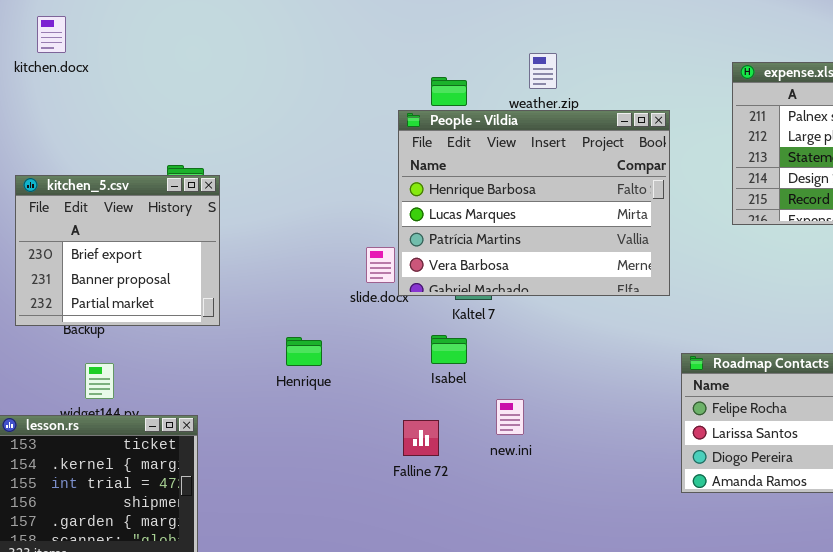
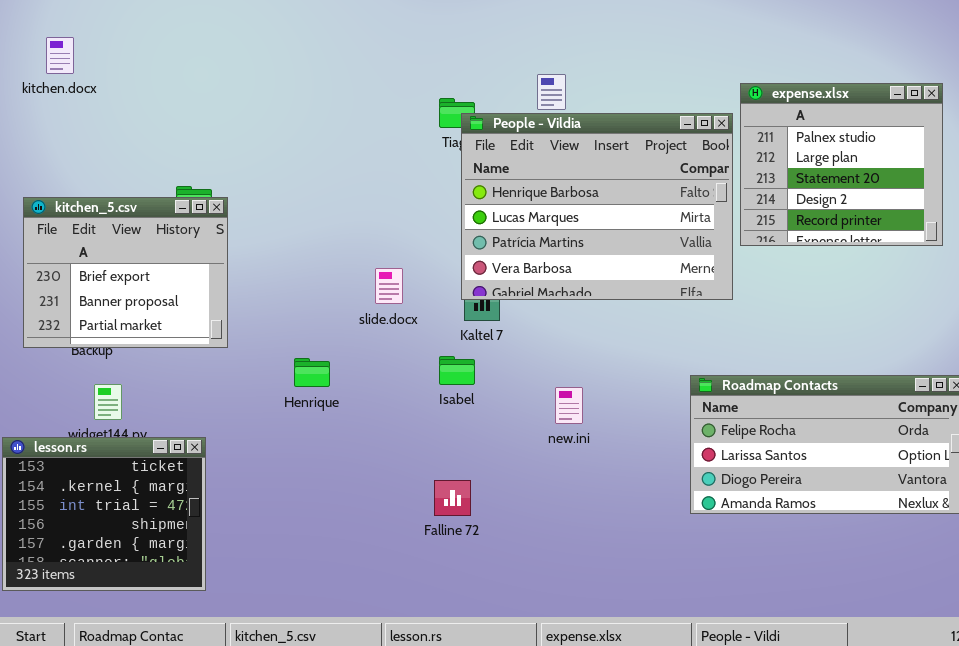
People - Vildia: [398,110,670,296] -> [461,113,733,300], moved
new.ini: [496,399,524,435] -> [555,387,583,424], moved
Falline 72: [403,420,439,456] -> [434,480,471,516], moved

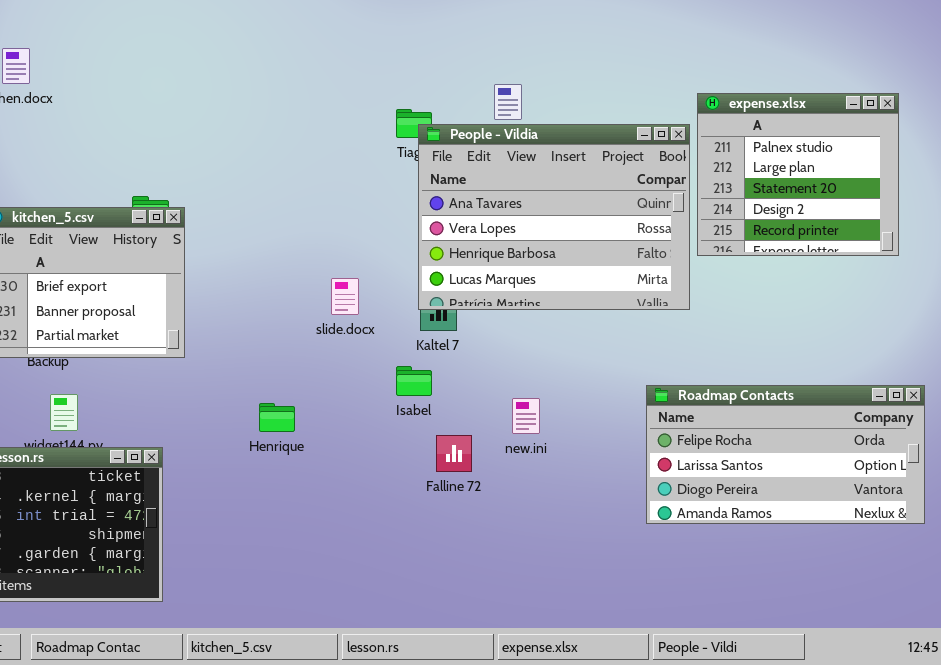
People - Vildia: [461,113,733,300] -> [418,124,690,310], scrolled up 2 rows
Henrique: [294,358,330,387] -> [259,403,295,432], moved
Falline 72: [434,480,471,516] -> [436,435,472,472], moved

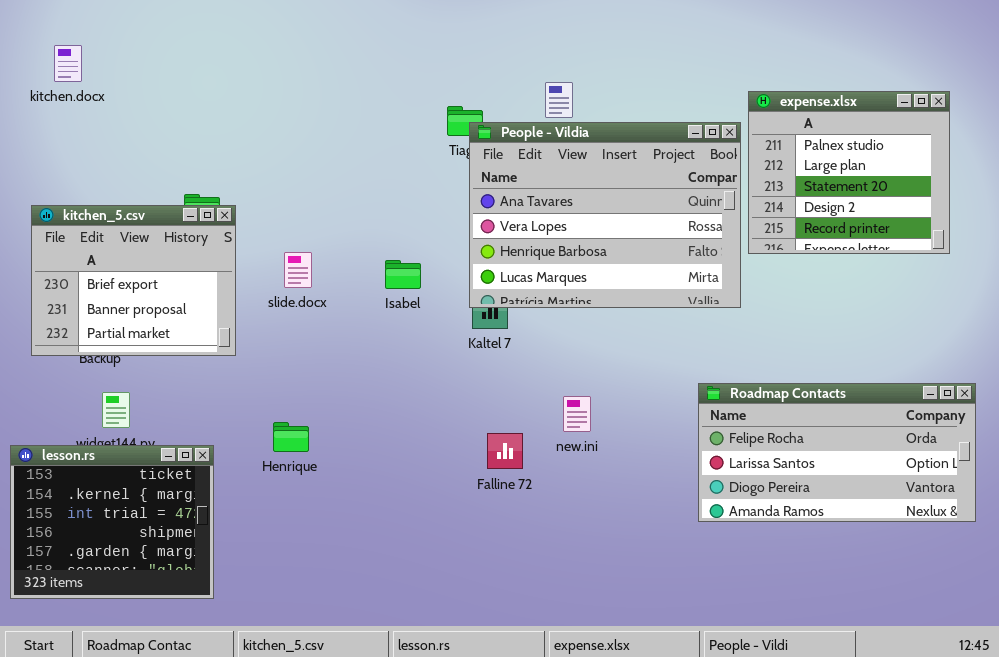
slide.docx: [331,278,359,315] -> [284,252,312,288], moved
Isabel: [396,366,432,396] -> [385,260,421,289], moved
Henrique: [259,403,295,432] -> [273,422,309,452], moved

